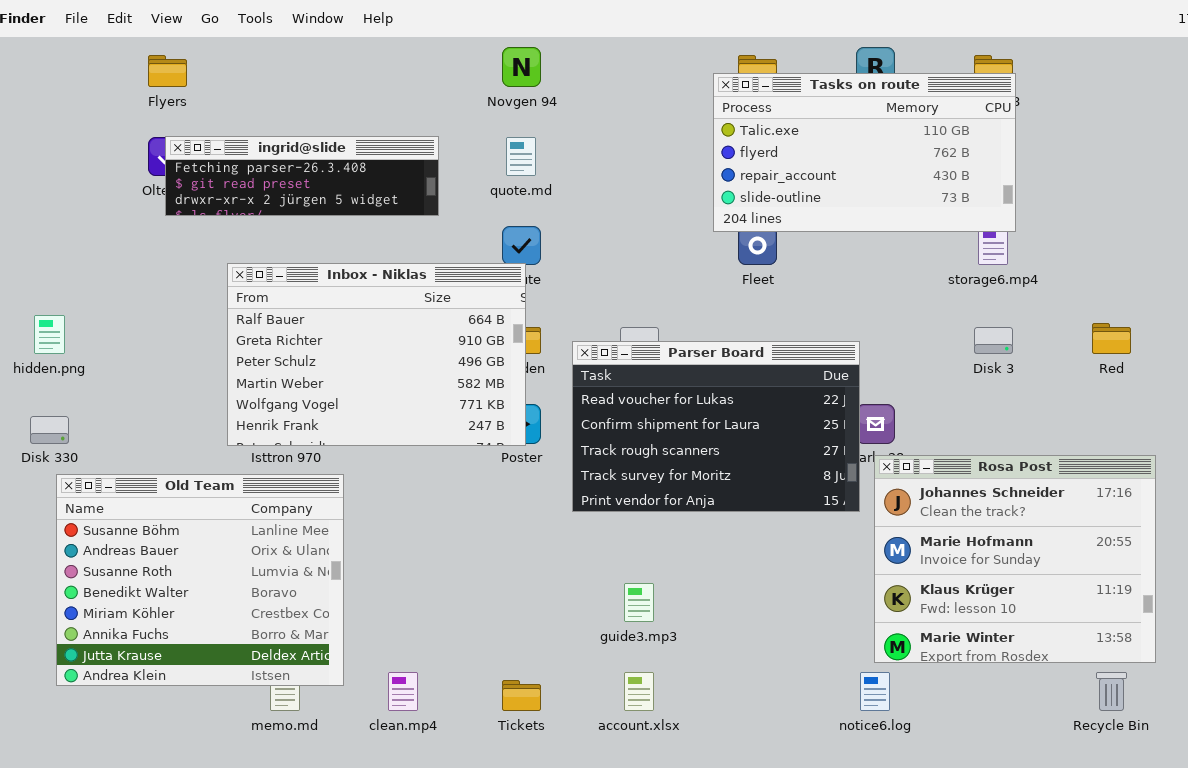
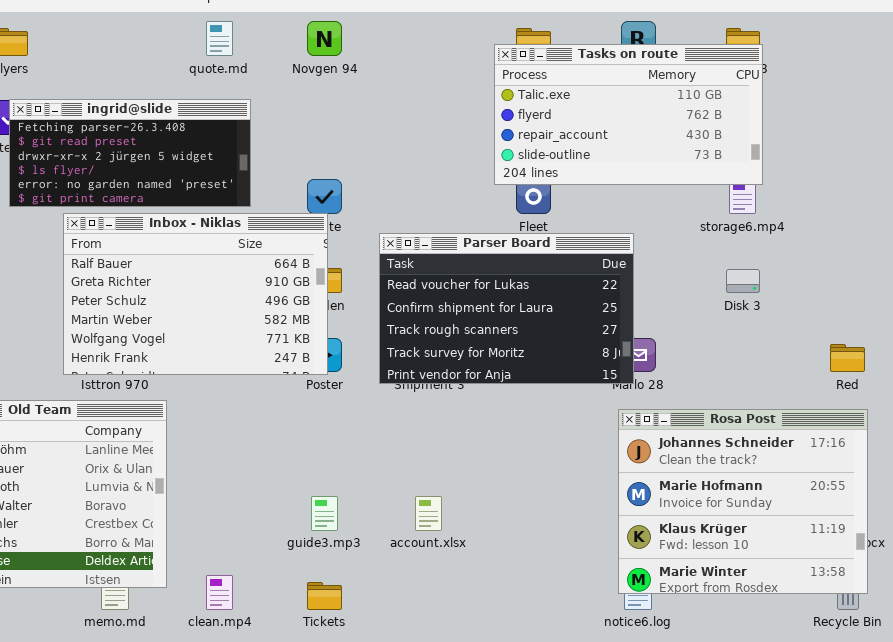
ingrid@slide: [165,136,439,216] -> [9,99,251,207], resized
quote.md: [506,137,536,176] -> [206,21,233,56], moved
Red: [1092,323,1131,354] -> [830,344,865,372], moved
Parser Board: [572,341,860,512] -> [379,233,634,384], moved
Rosa Post: [874,455,1156,663] -> [618,409,868,594], moved
guide3.mp3: [624,583,654,622] -> [311,496,338,531], moved
account.xlsx: [624,672,654,711] -> [415,496,442,531], moved

